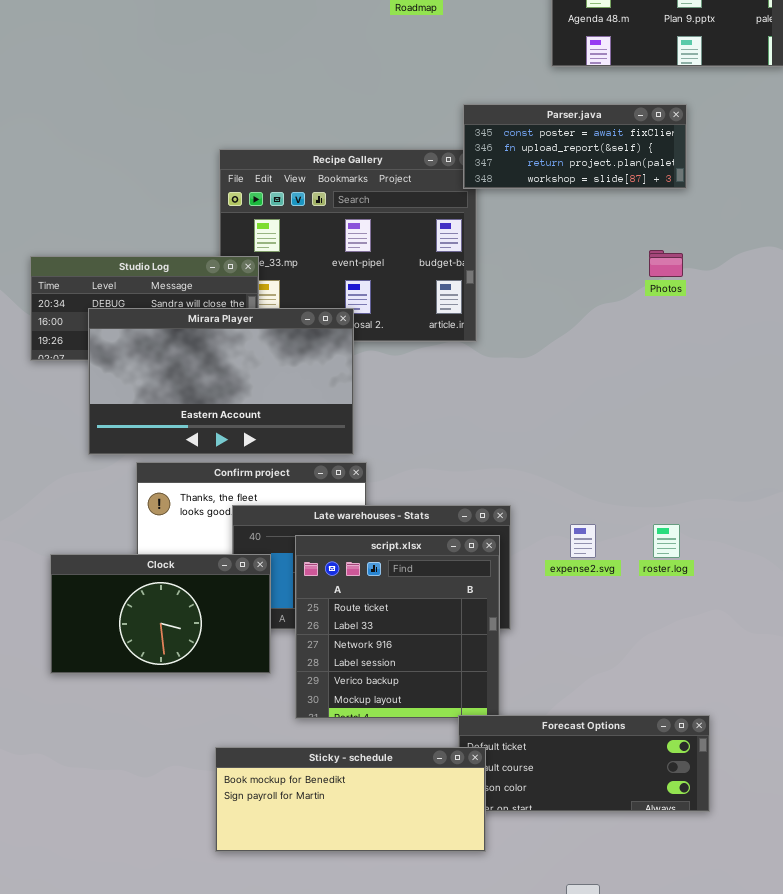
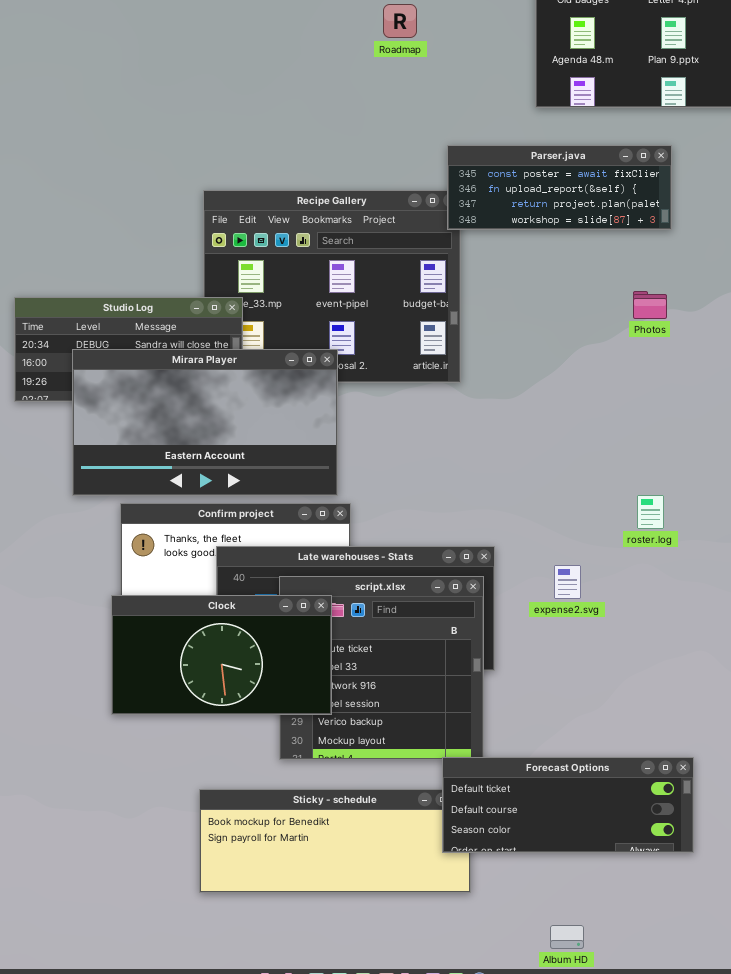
roster.log: [653,524,680,558] -> [637,495,664,529], moved
Clock: [50,554,271,674] -> [111,595,332,715], moved
Forecast Options: [458,715,710,812] -> [442,757,694,853], raised

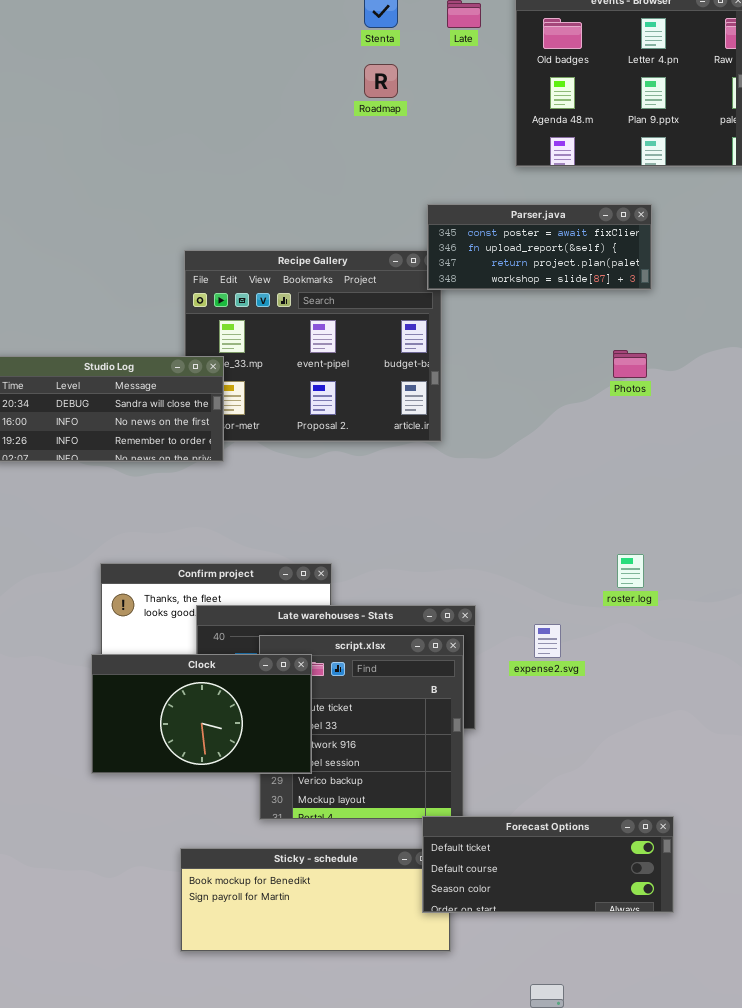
Mirara Player: [72,349,338,496] -> none, closed

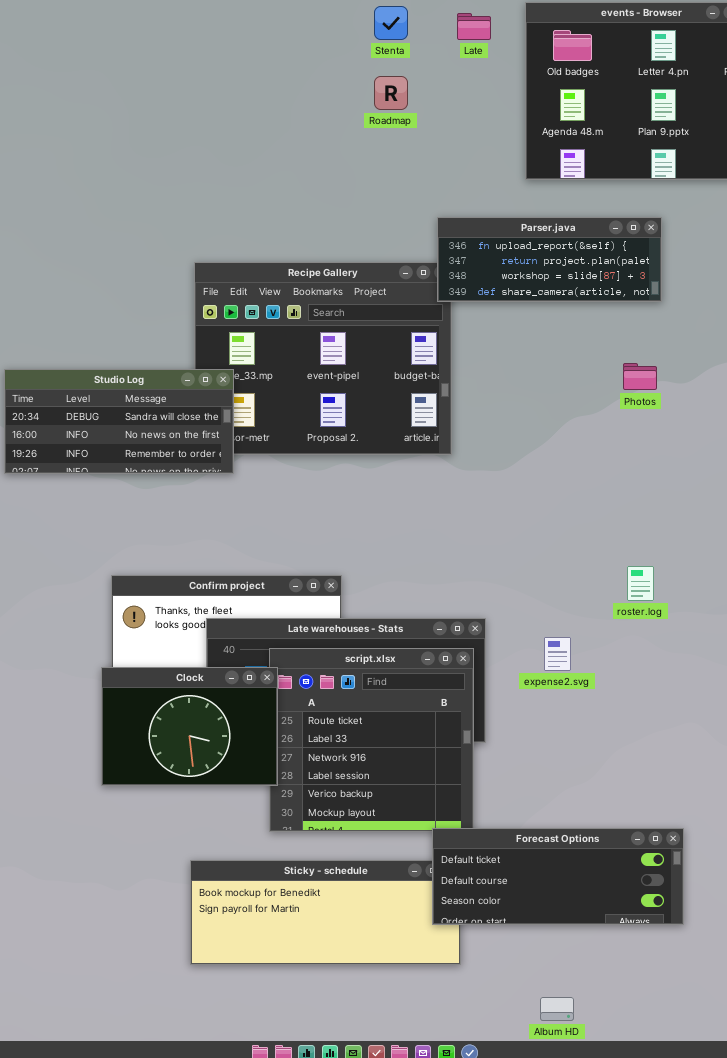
Parser.java: [427,204,652,290] -> [437,217,662,302], scrolled down 1 row
Clock: [91,654,312,774] -> [101,667,278,786], resized

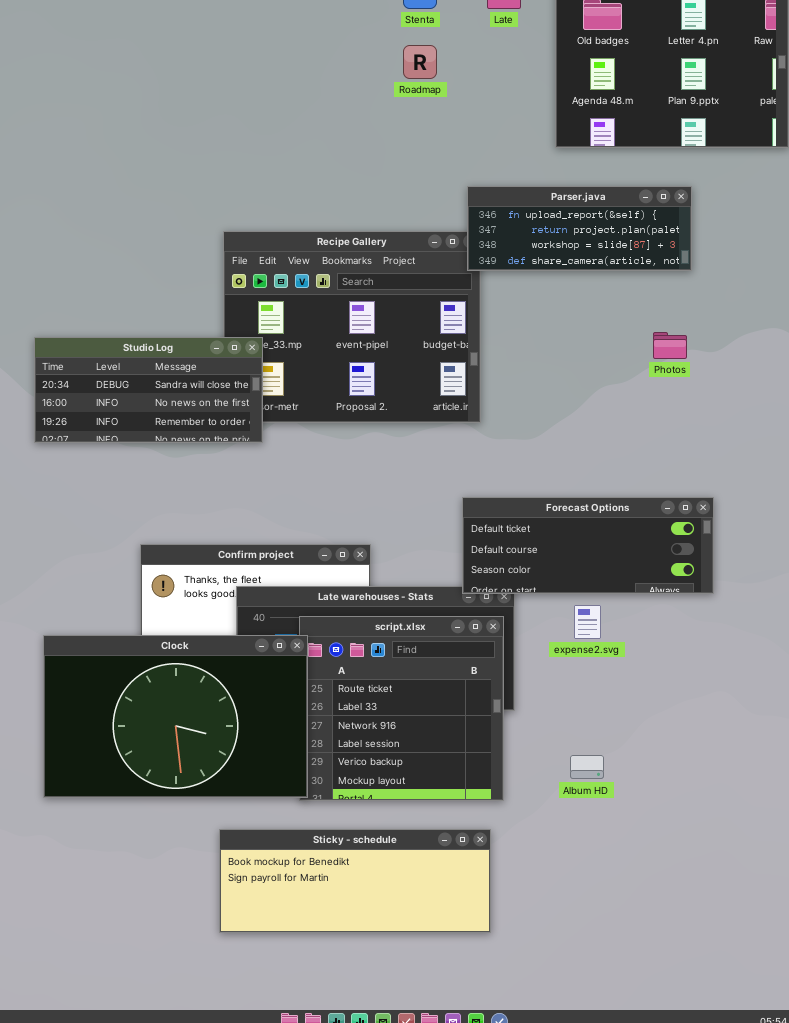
Clock: [101,667,278,786] -> [43,635,308,798], resized
Forecast Options: [432,828,684,925] -> [462,497,714,594], moved
Album HD: [540,997,574,1021] -> [570,755,604,779], moved

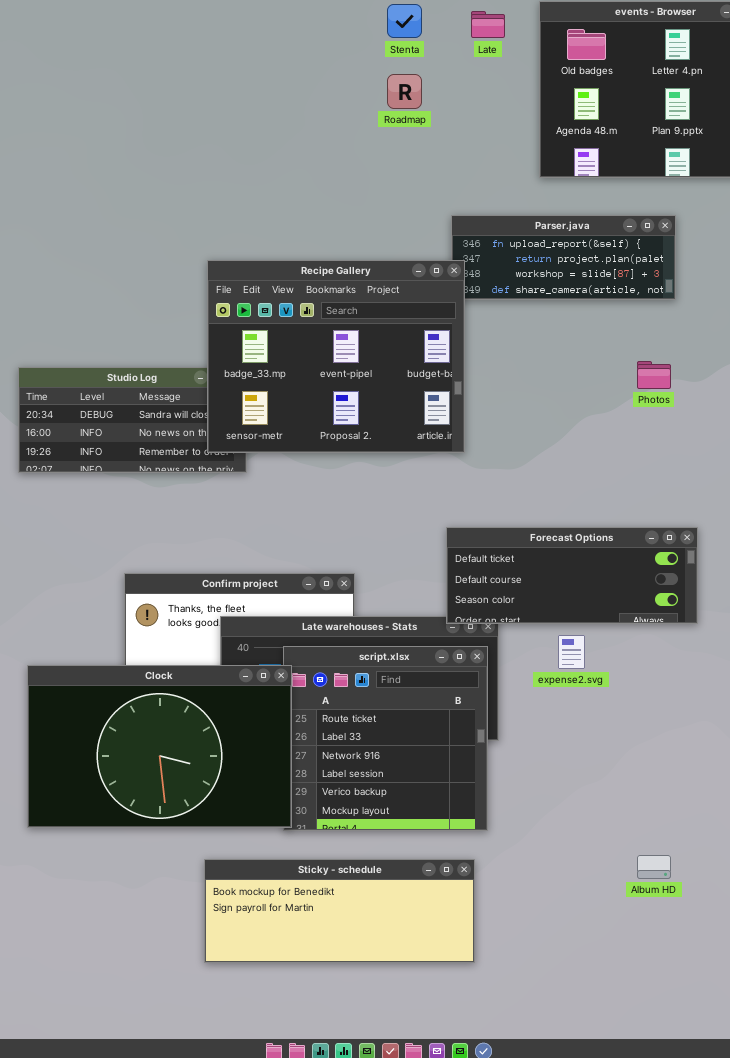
Recipe Gallery: [223,231,481,423] -> [207,260,465,453], raised
Album HD: [570,755,604,779] -> [637,855,671,879], moved

